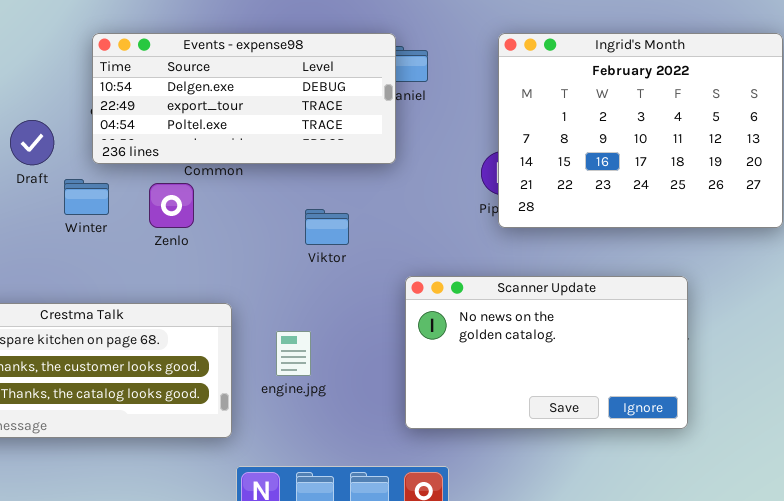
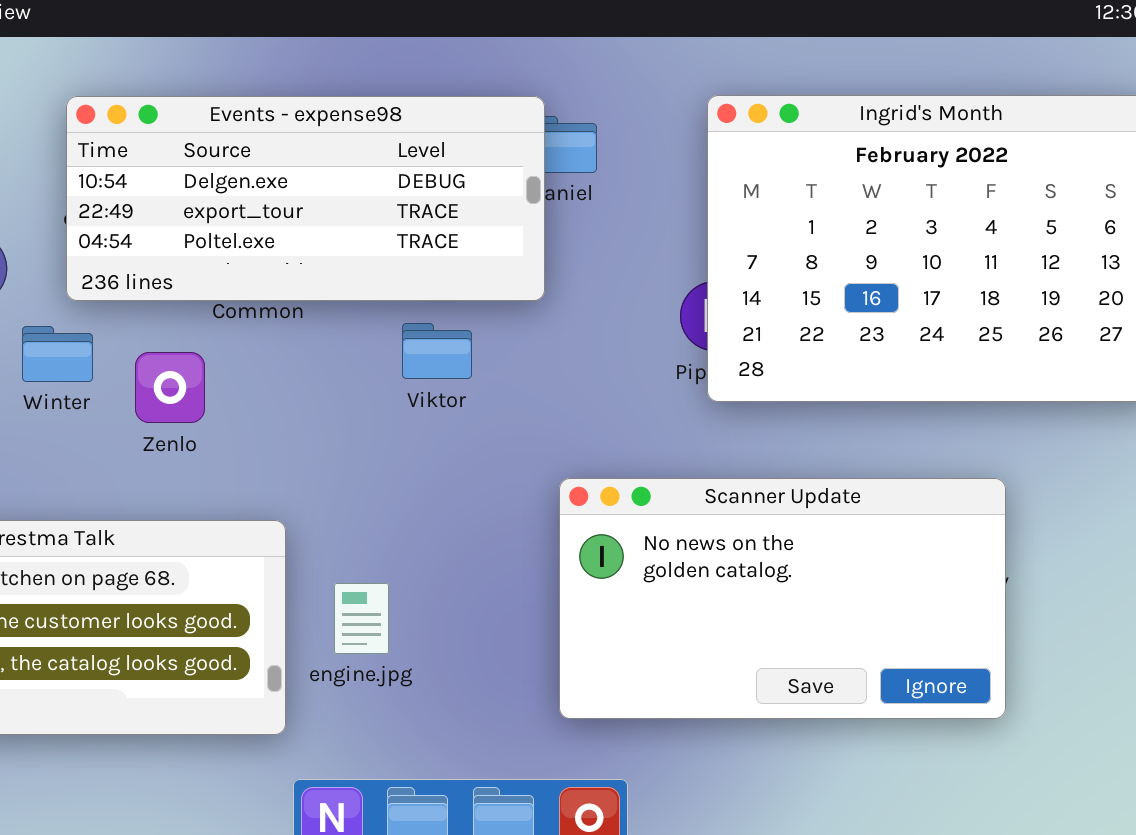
Zenlo: [149,183,194,228] -> [135,352,205,423], moved
Viktor: [305,209,349,245] -> [402,323,472,379], moved
engine.jpg: [276,331,311,376] -> [334,583,389,654], moved

